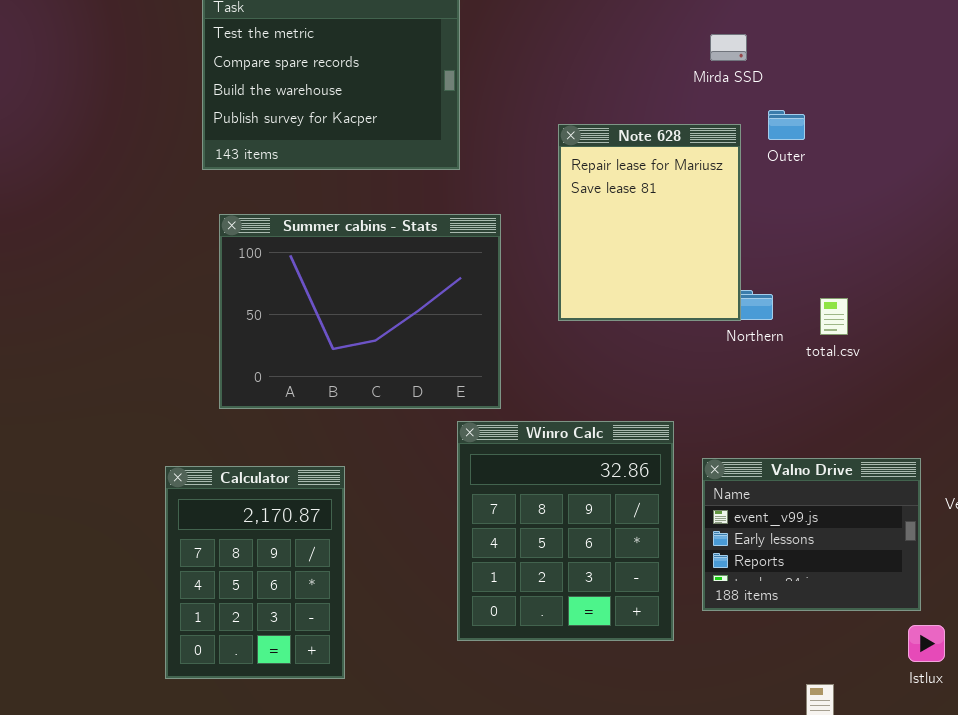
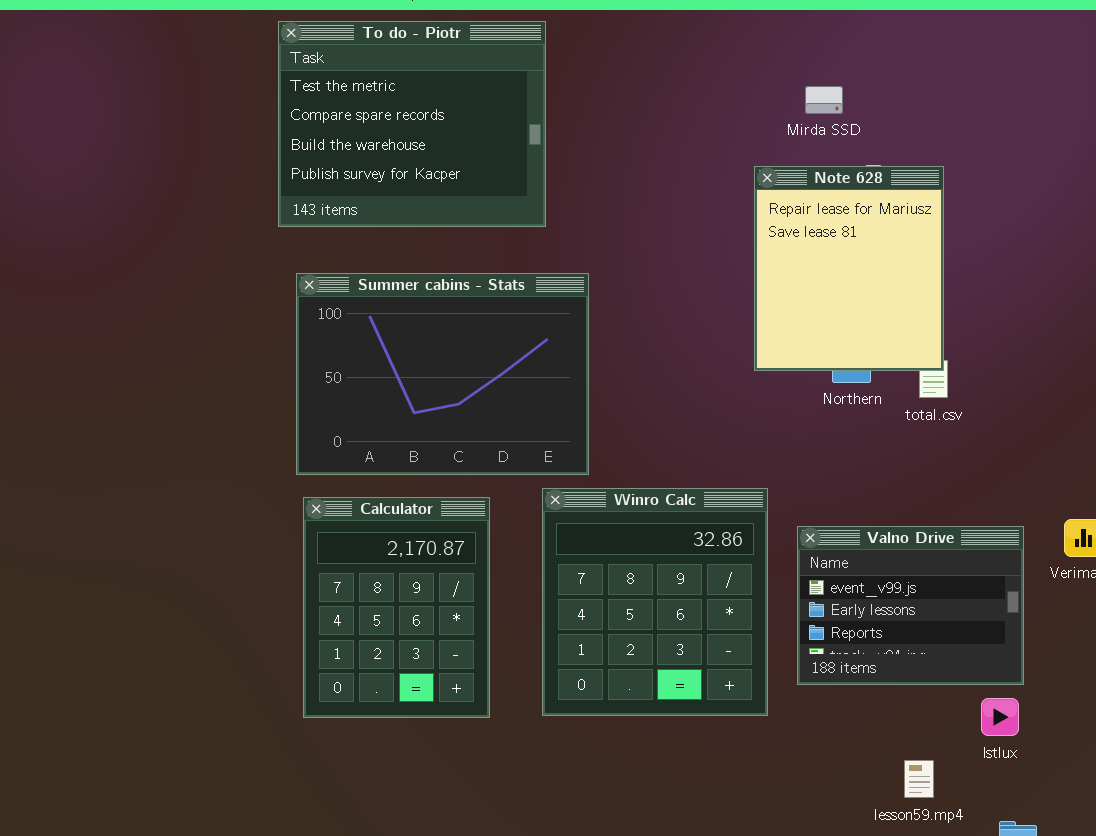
Note 628: [558,124,741,321] -> [754,166,944,371], moved
Calculator: [165,466,345,679] -> [303,497,490,718], moved
Istlux: [908,625,945,662] -> [981,698,1019,736], moved

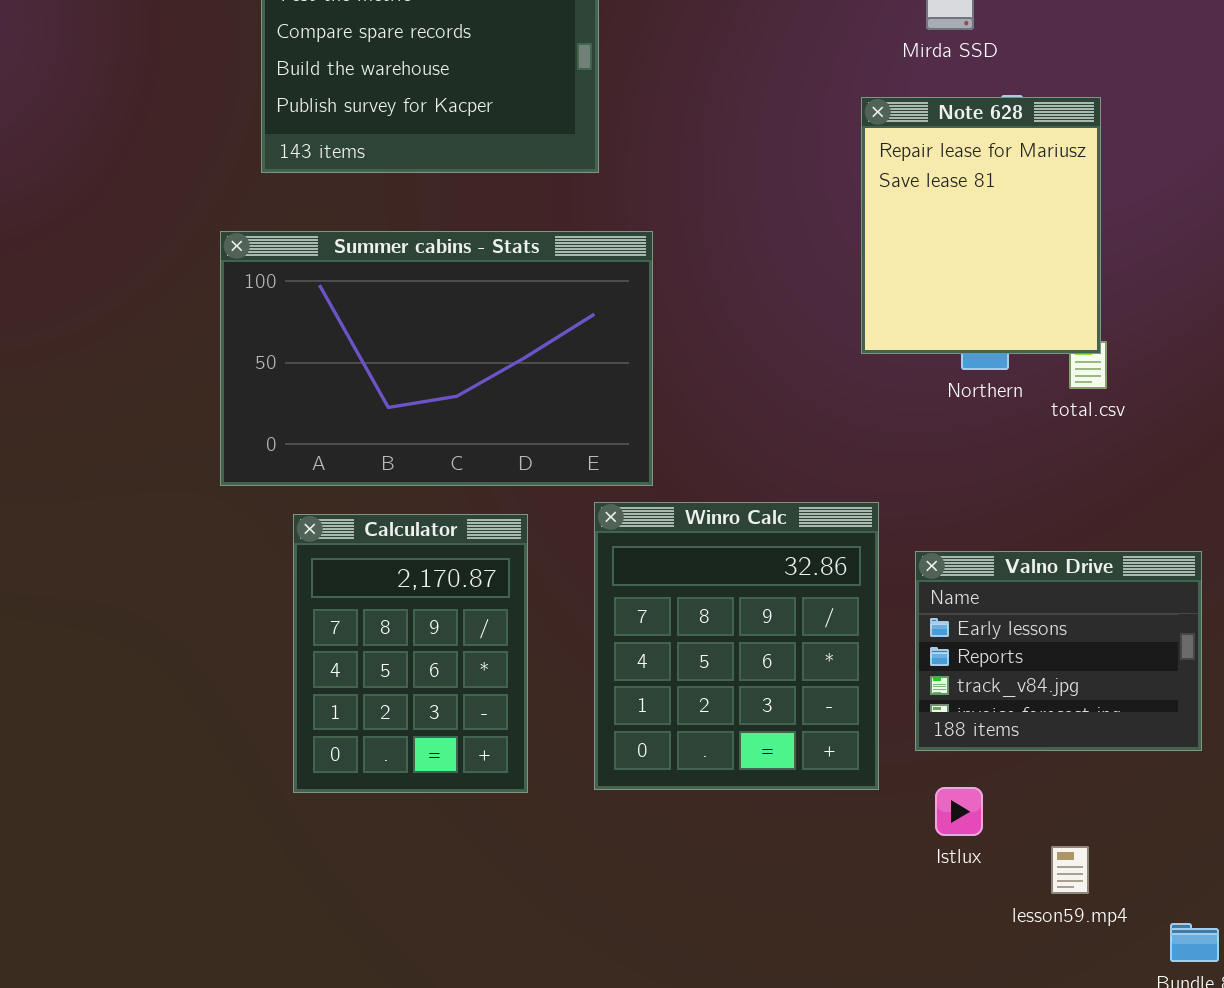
Summer cabins - Stats: [296,273,589,475] -> [220,231,653,486], resized
Valno Drive: [797,526,1024,685] -> [915,551,1202,751], scrolled down 1 row
Istlux: [981,698,1019,736] -> [935,787,983,836], moved

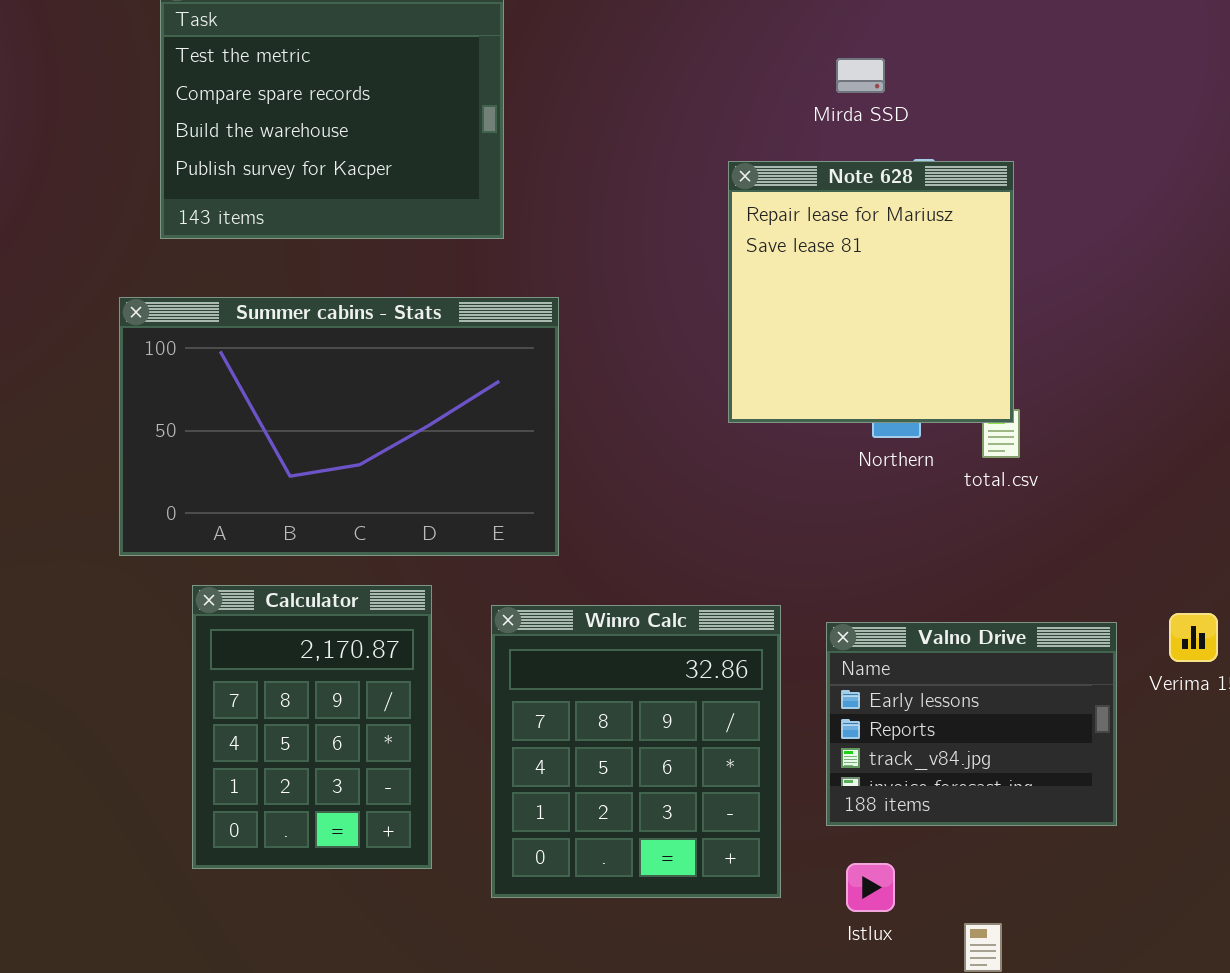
Note 628: [861,97,1101,354] -> [728,161,1014,423], resized
Winro Calc: [594,502,879,790] -> [491,605,781,898], moved

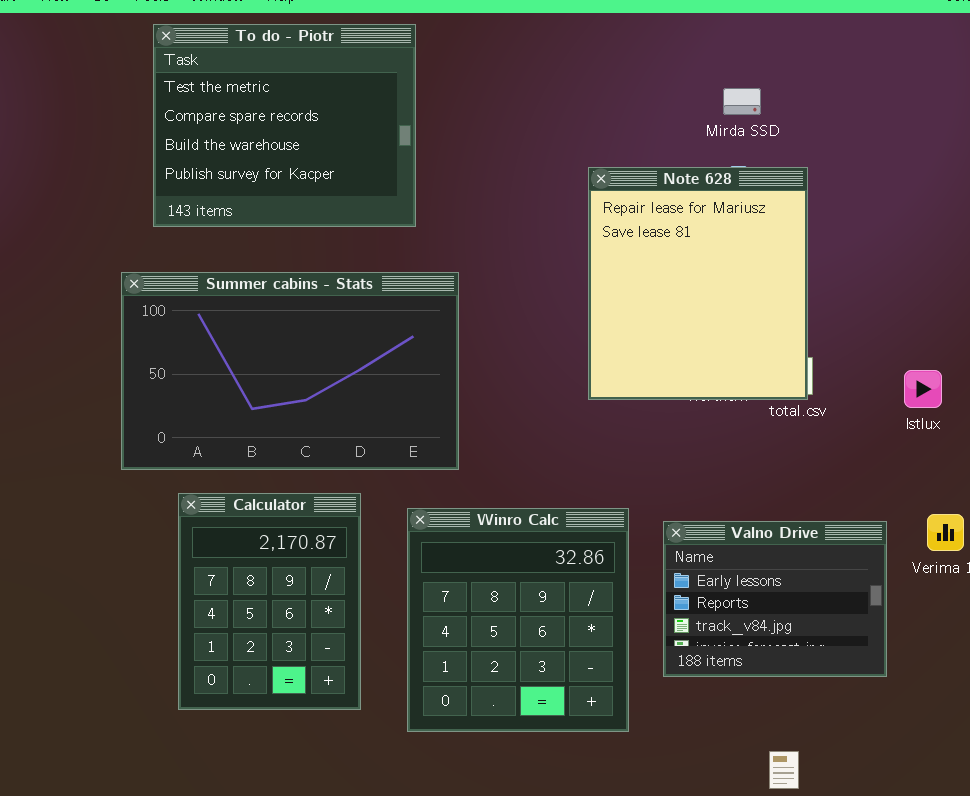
Mirda SSD: [836,58,885,93] -> [723,88,761,115], moved
Note 628: [728,161,1014,423] -> [588,167,808,400], resized
Istlux: [846,863,895,912] -> [904,370,942,408], moved

